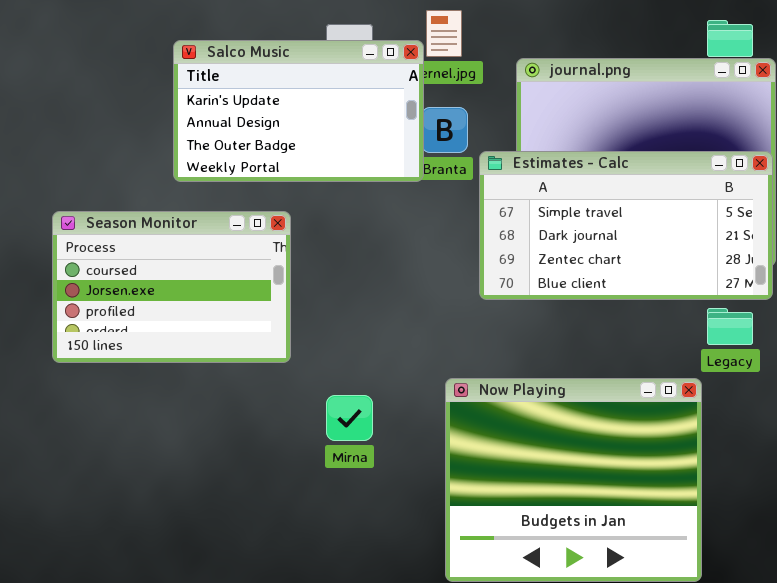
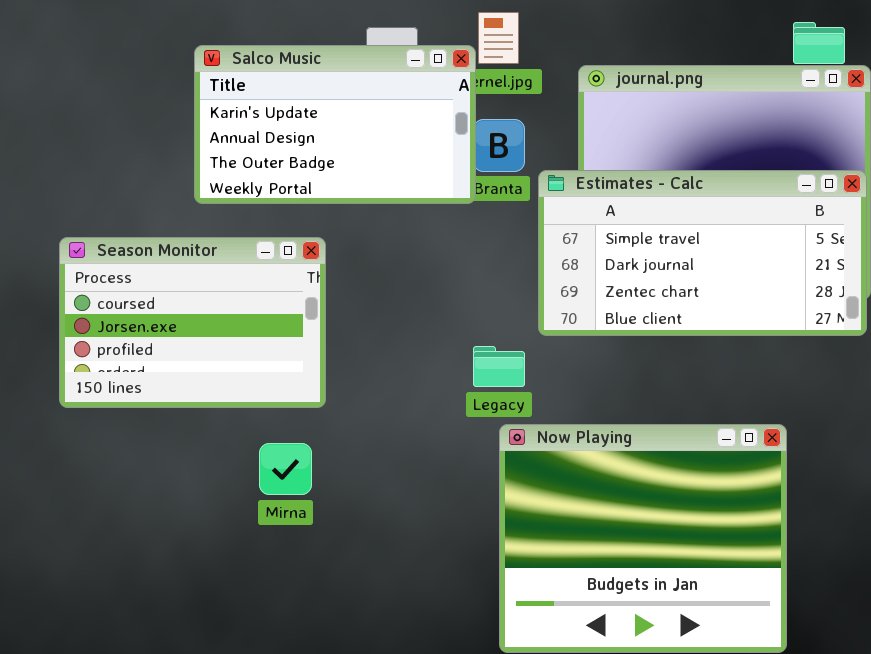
Legacy: [707,308,753,345] -> [473,346,525,387], moved
Mirna: [326,395,373,441] -> [259,443,312,495], moved

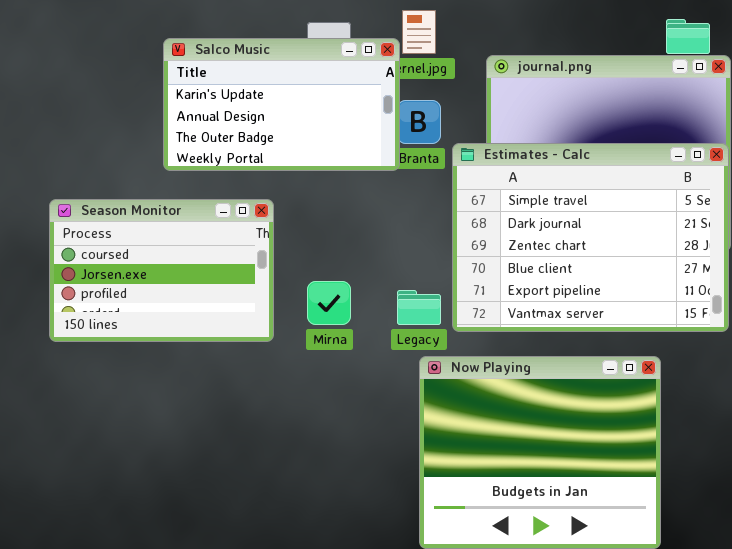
Estimates - Calc: [538,170,867,336] -> [452,143,729,332], resized
Mirna: [259,443,312,495] -> [307,281,351,325], moved

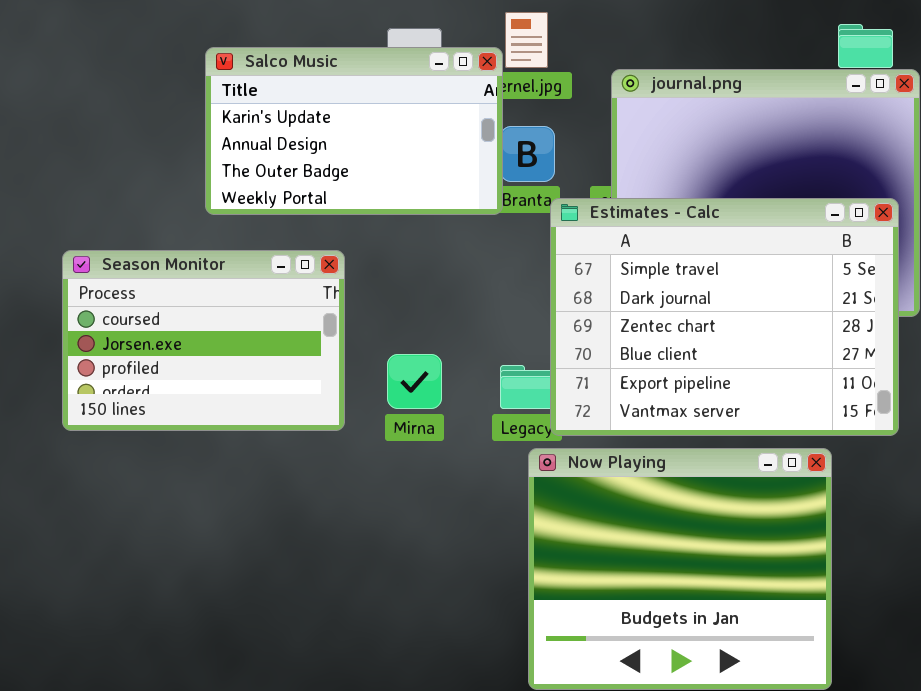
Estimates - Calc: [452,143,729,332] -> [550,198,899,436], moved

